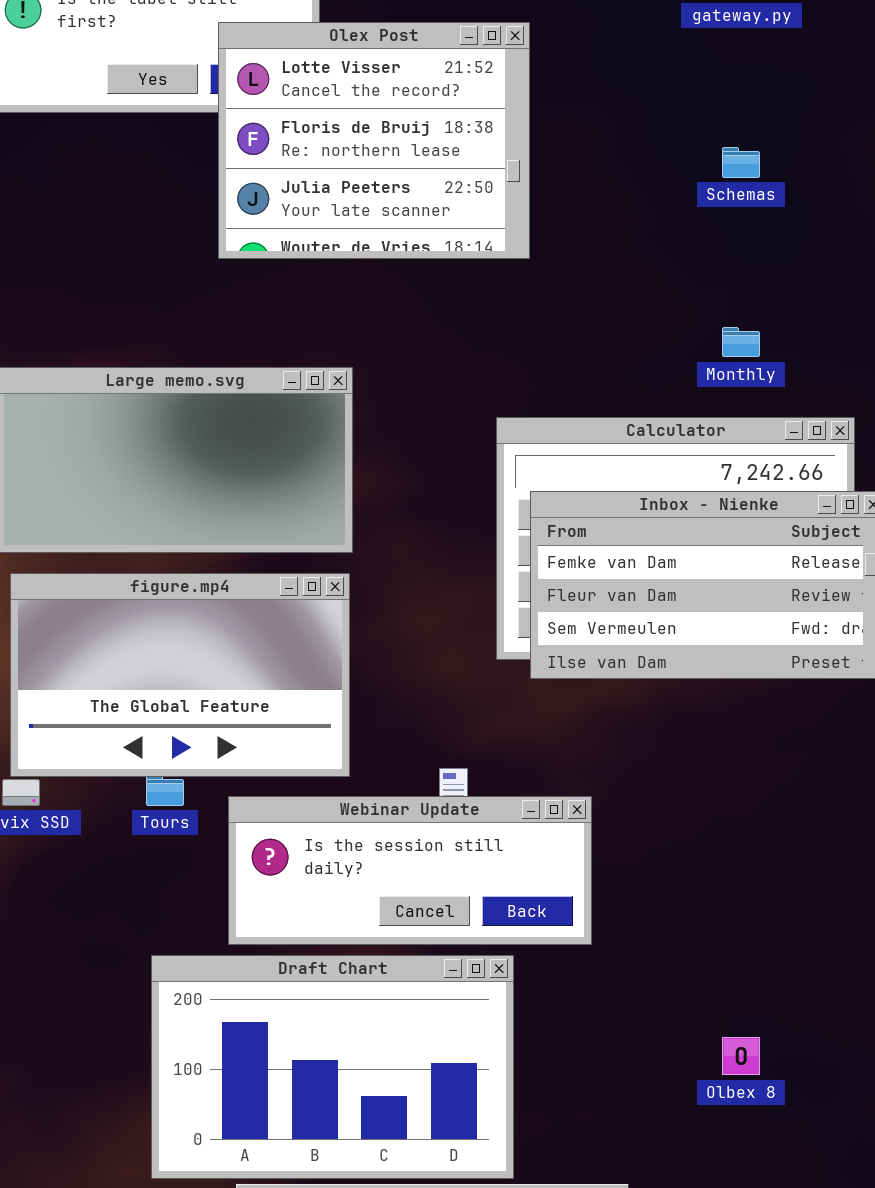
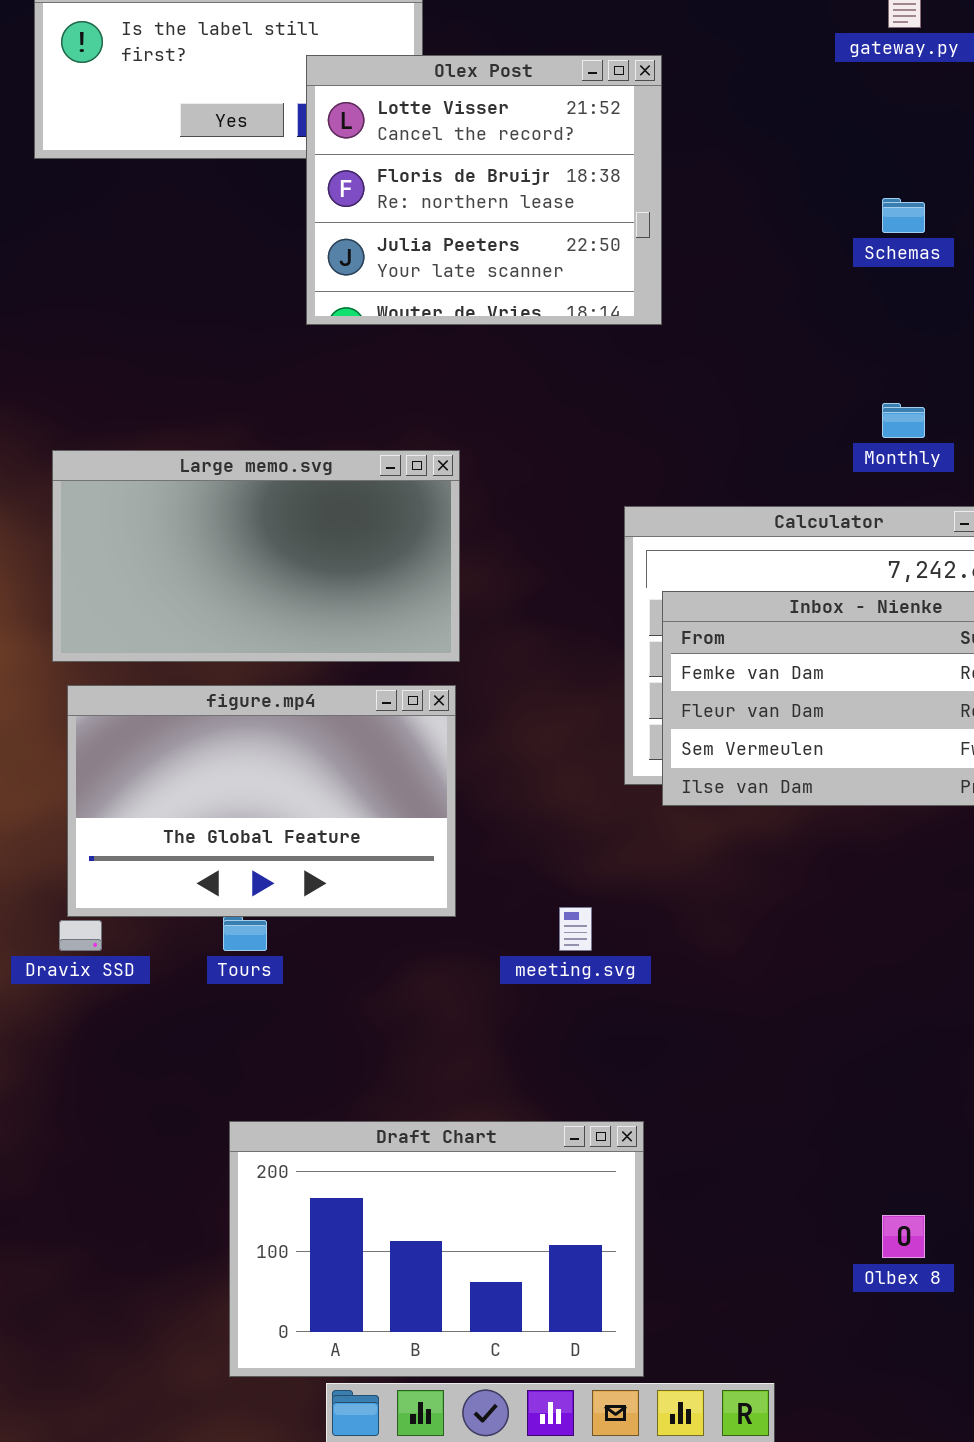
Webinar Update: [228,796,592,945] -> none, closed

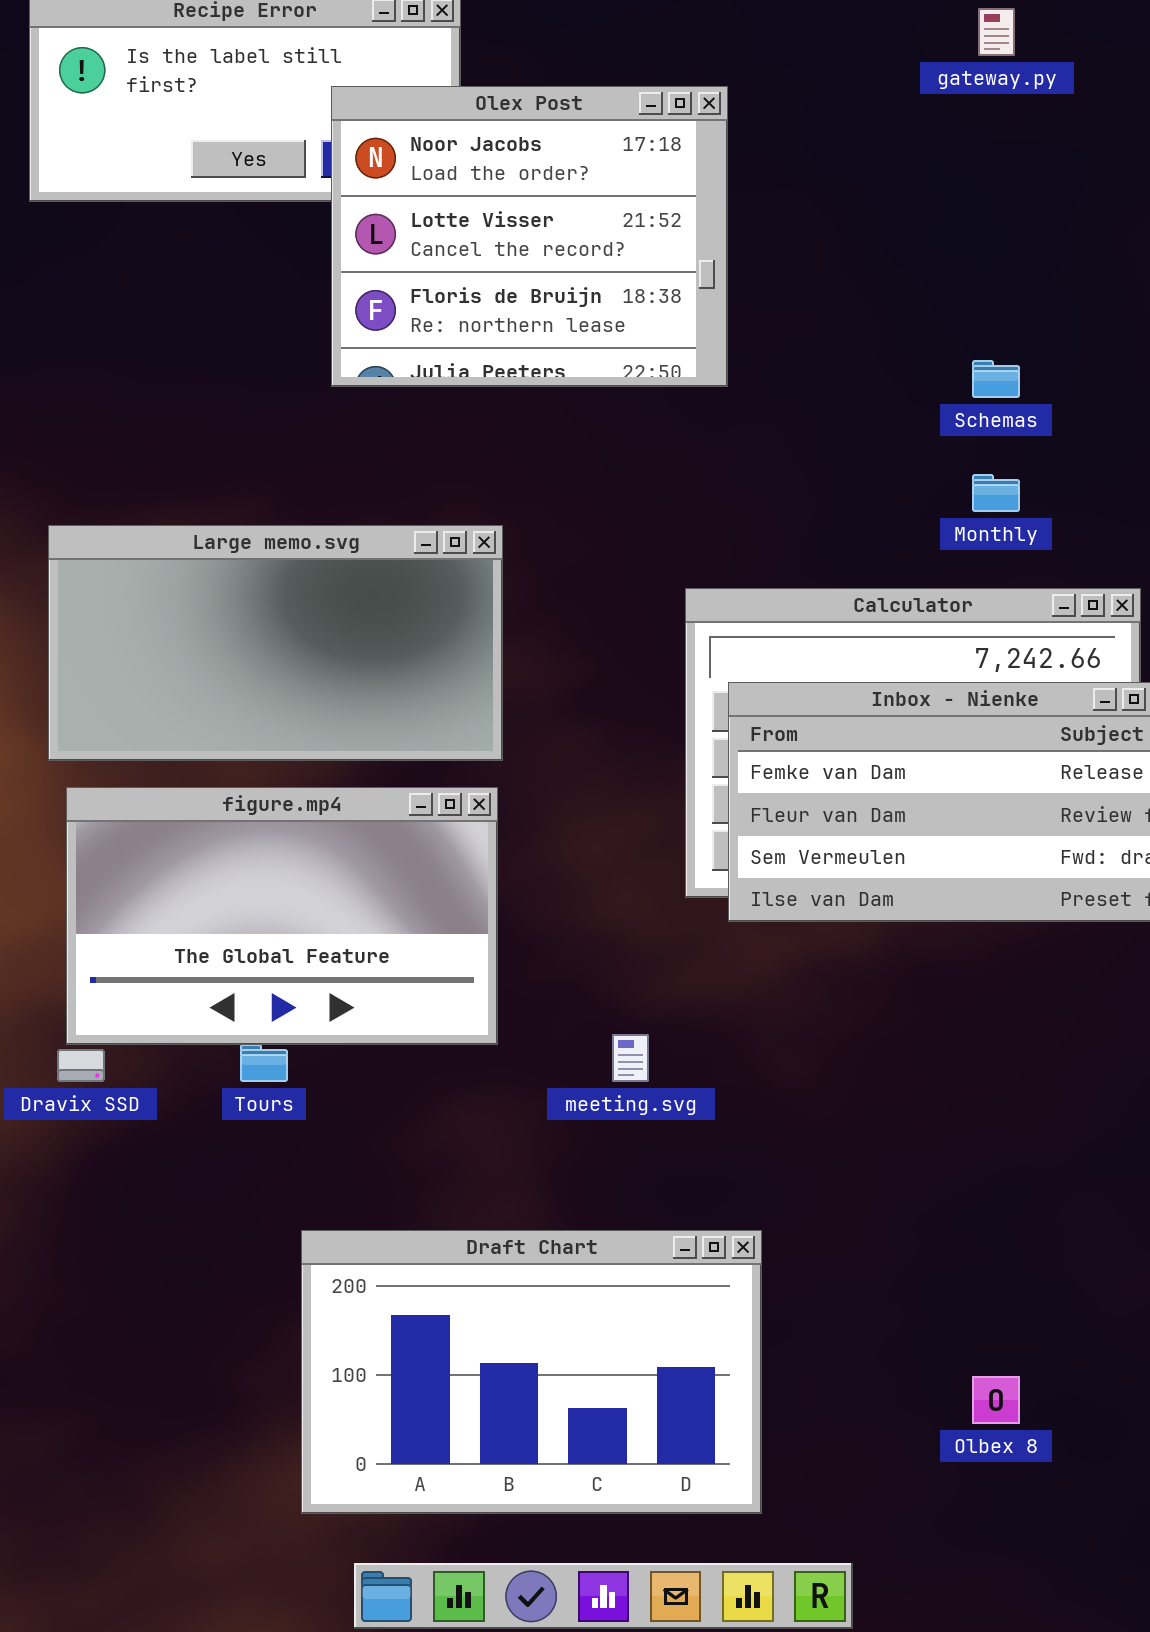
Olex Post: [306,55,662,325] -> [331,86,728,387], scrolled up 1 row
Schemas: [882,198,925,233] -> [972,360,1020,398], moved
Draft Chart: [229,1121,644,1377] -> [301,1230,762,1514], moved

